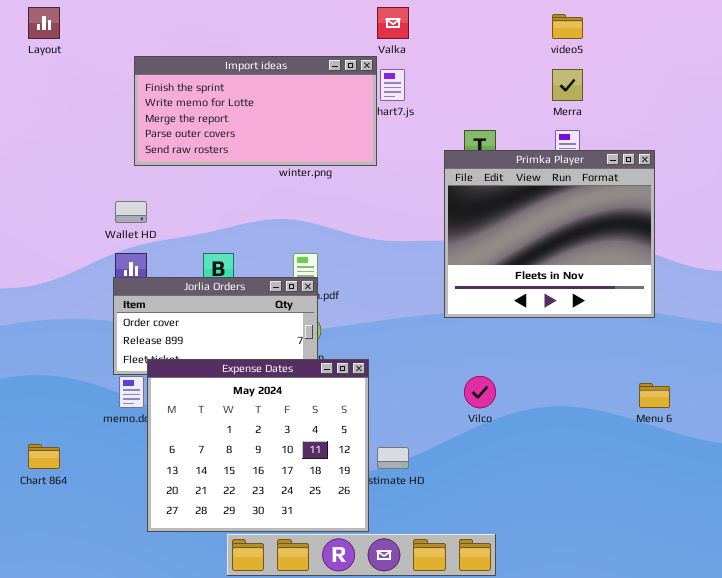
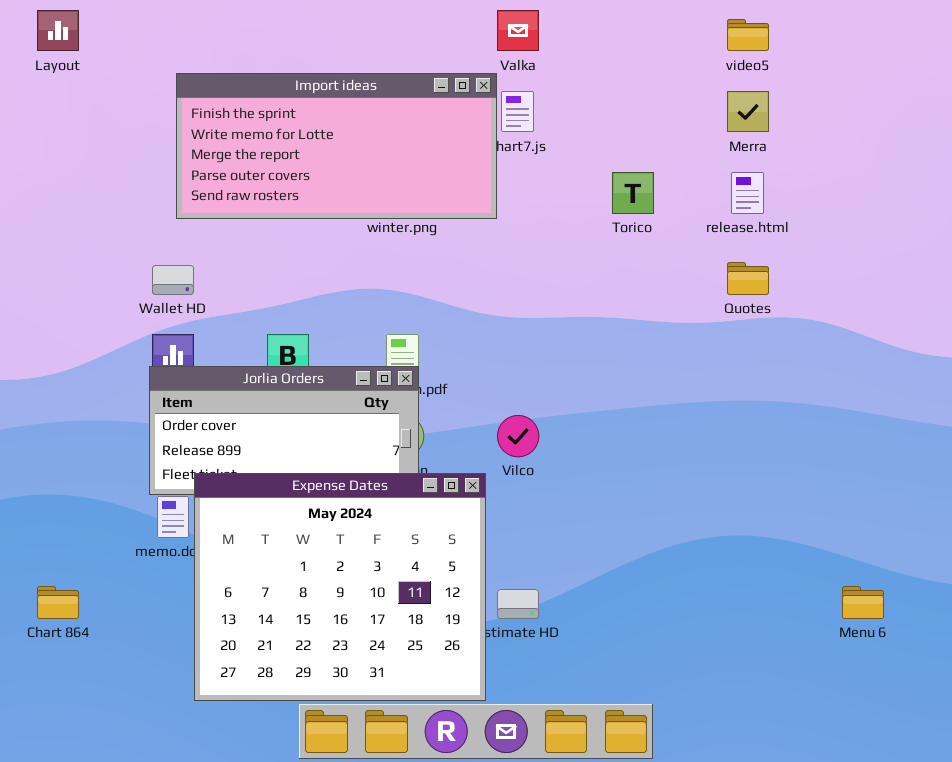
Primka Player: [444,150,655,318] -> none, closed
Vilco: [464,376,496,408] -> [497,415,539,457], moved
Menu 6: [639,383,670,408] -> [842,586,884,619], moved

